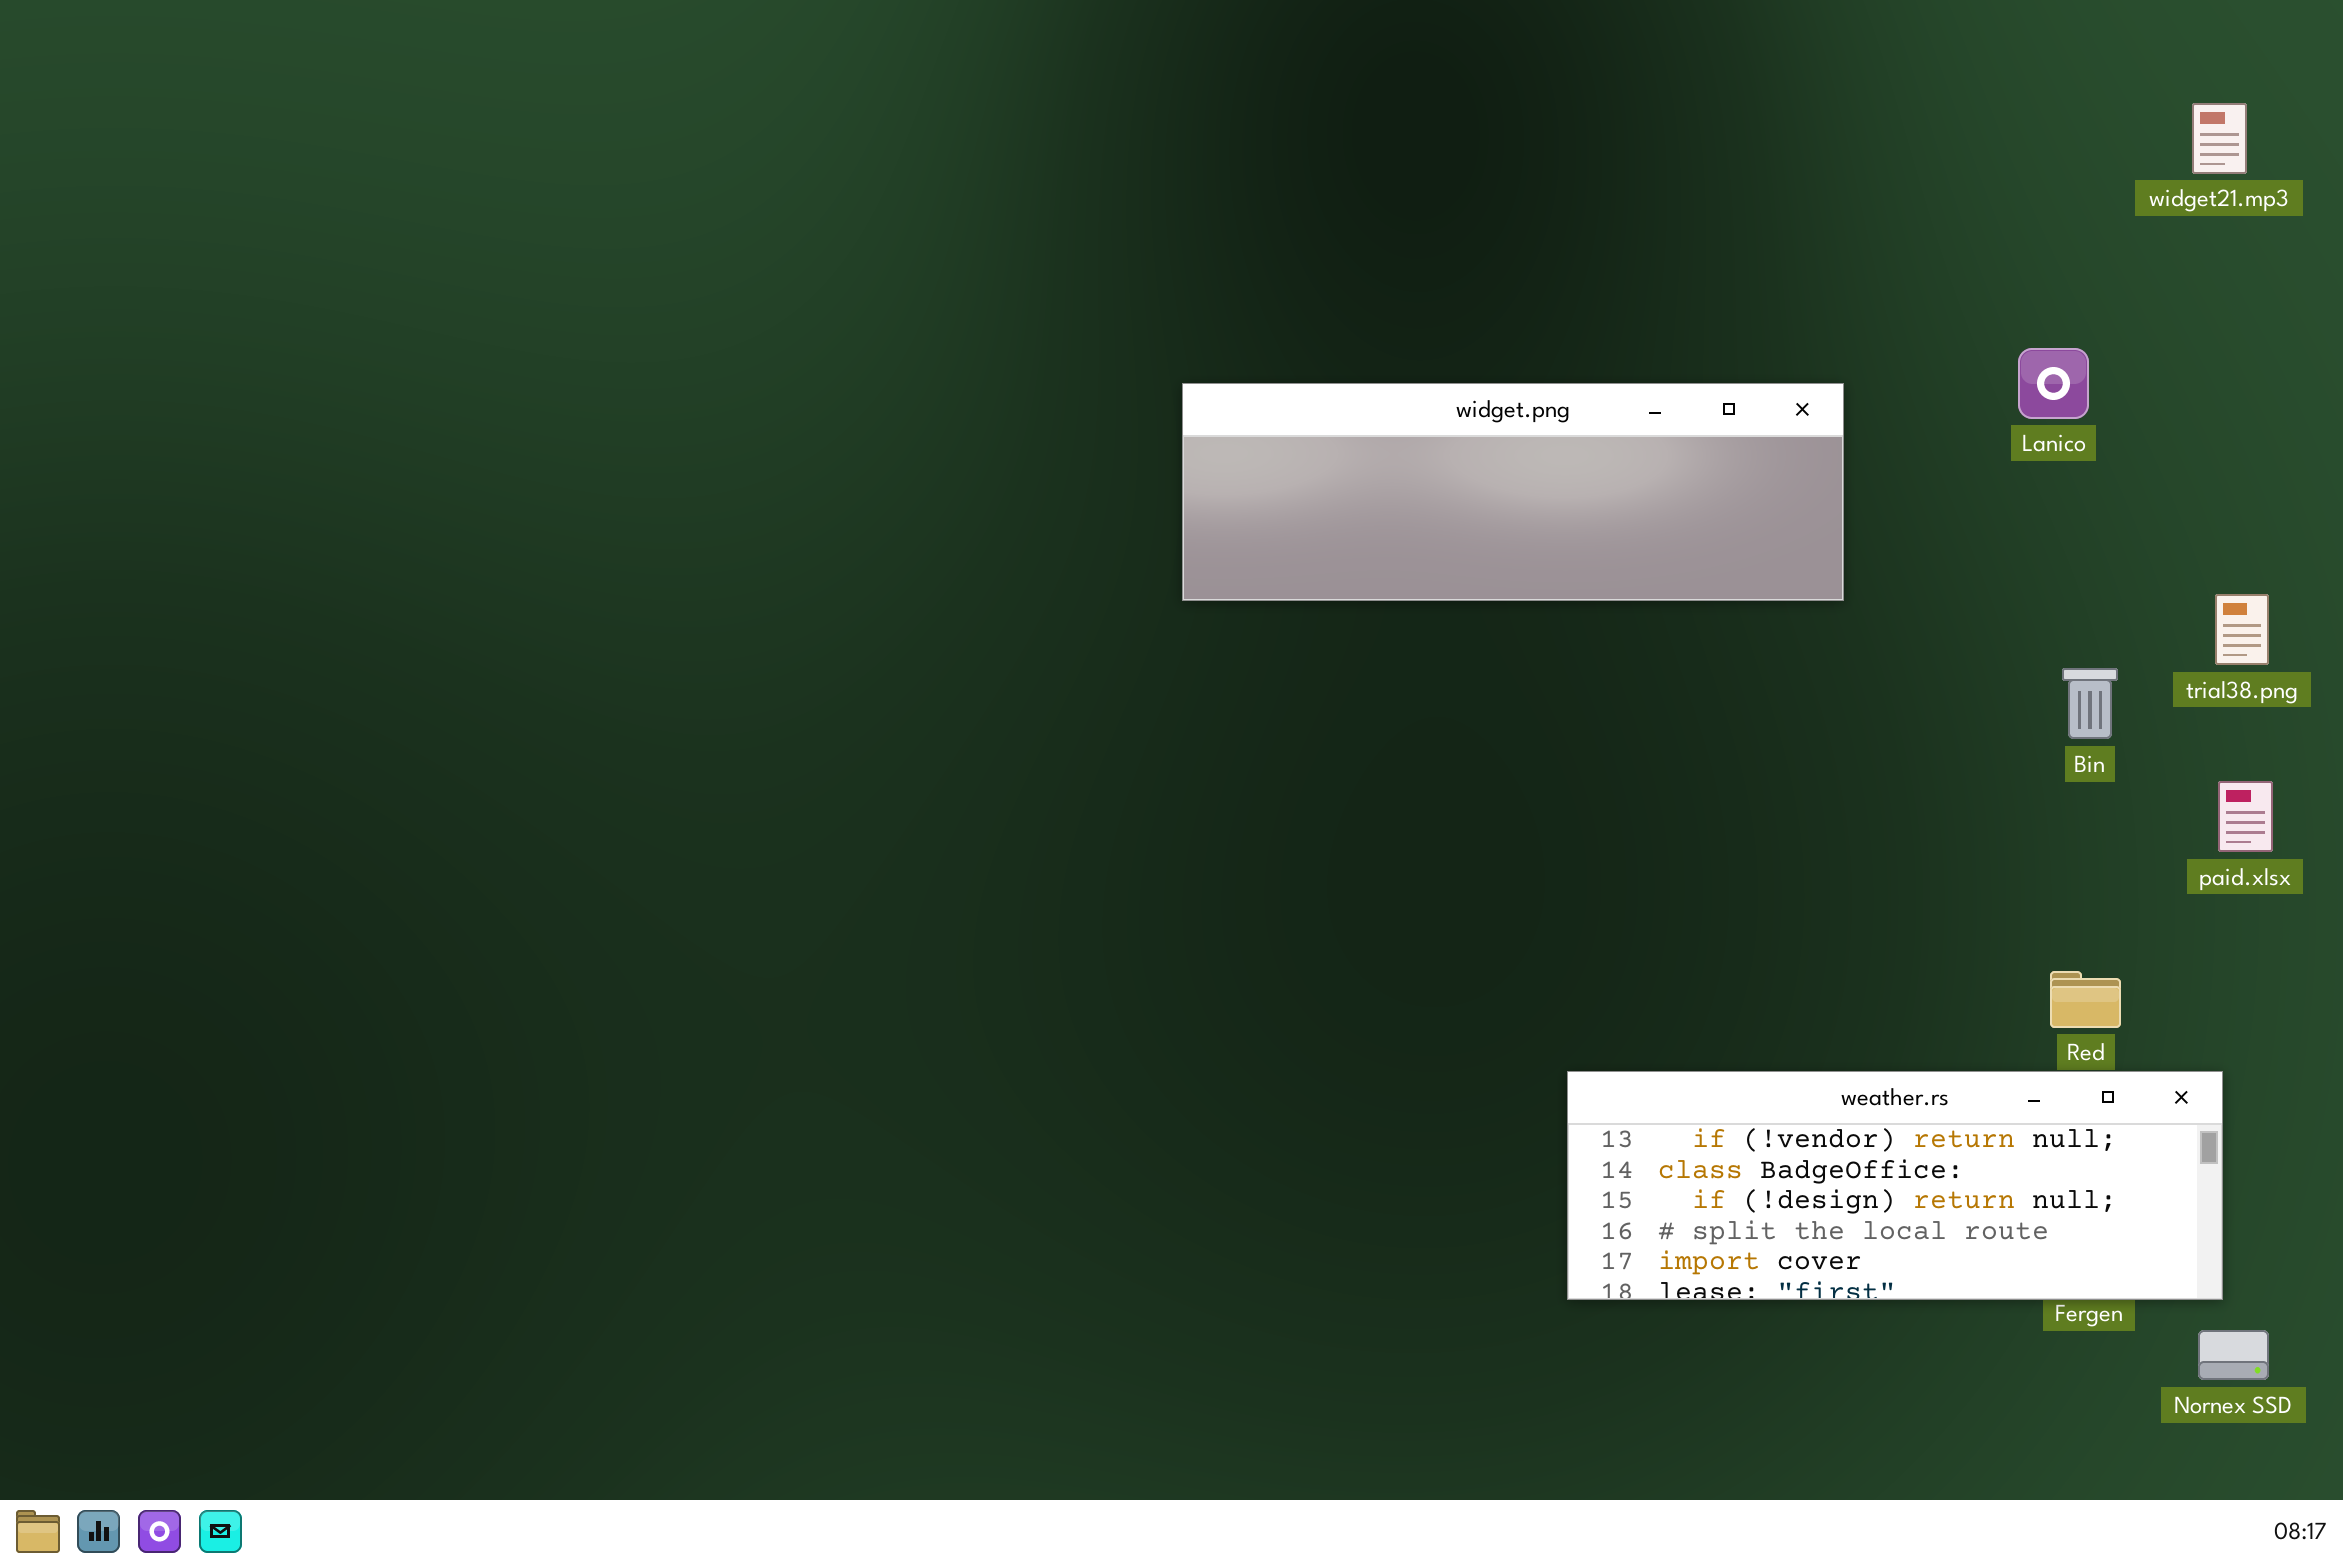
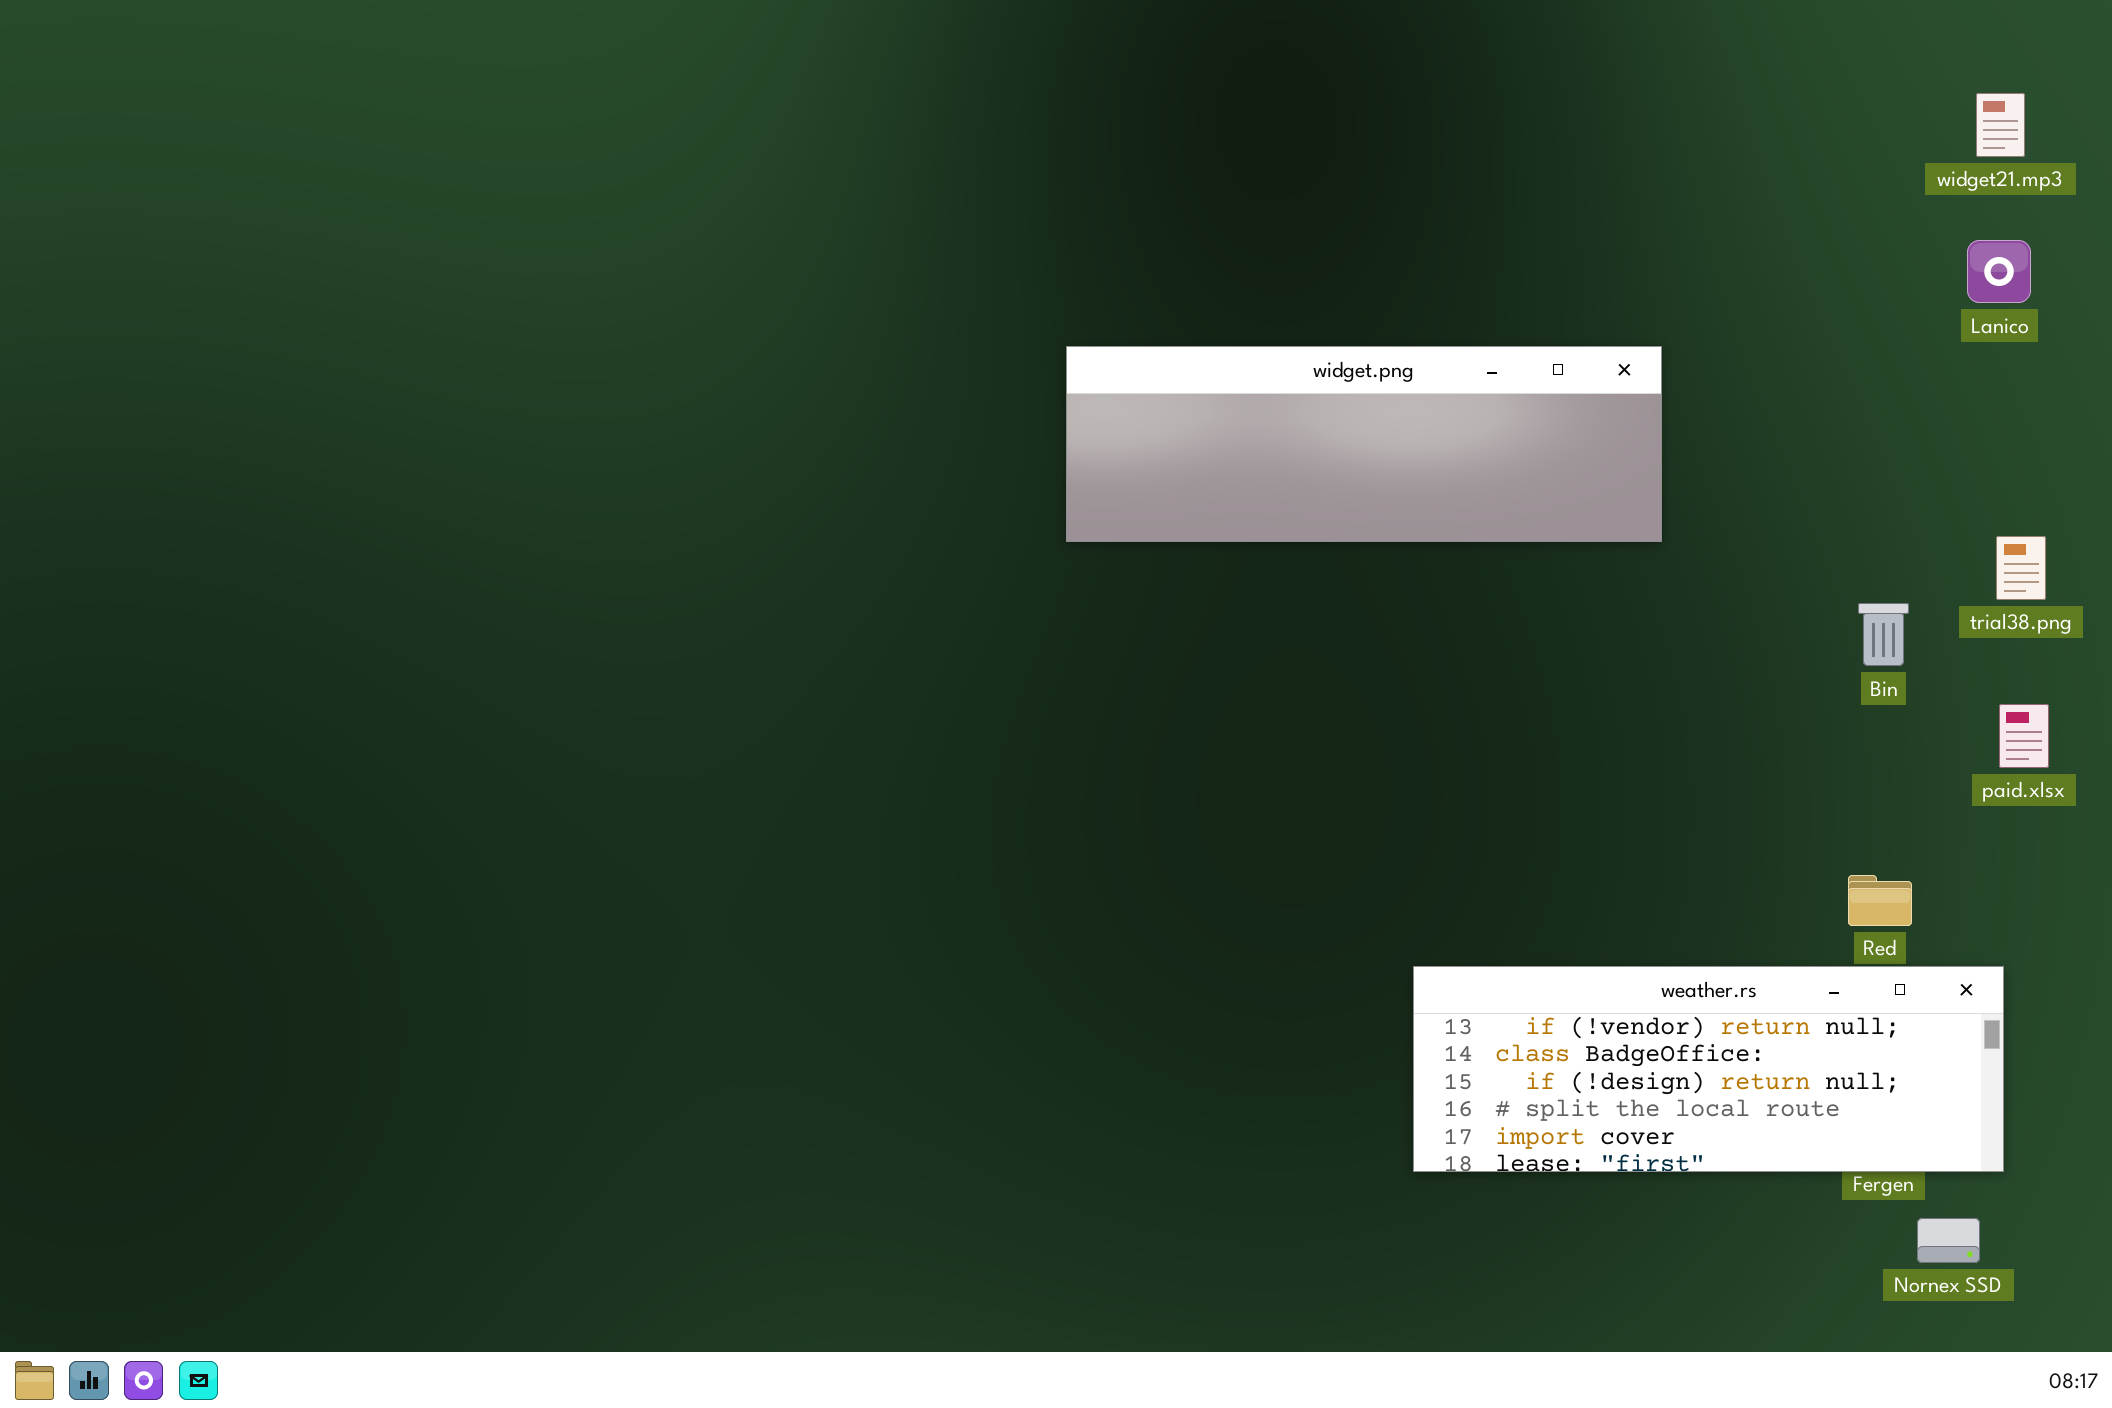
Lanico: [2018,348,2089,419] -> [1967,240,2031,303], moved
Nornex SSD: [2198,1330,2269,1380] -> [1917,1218,1980,1263], moved

